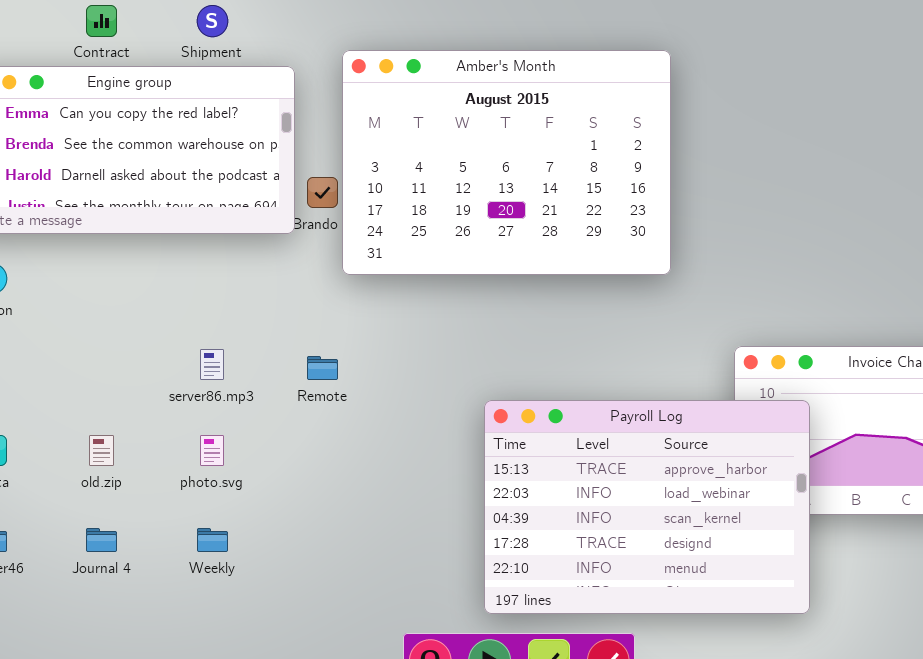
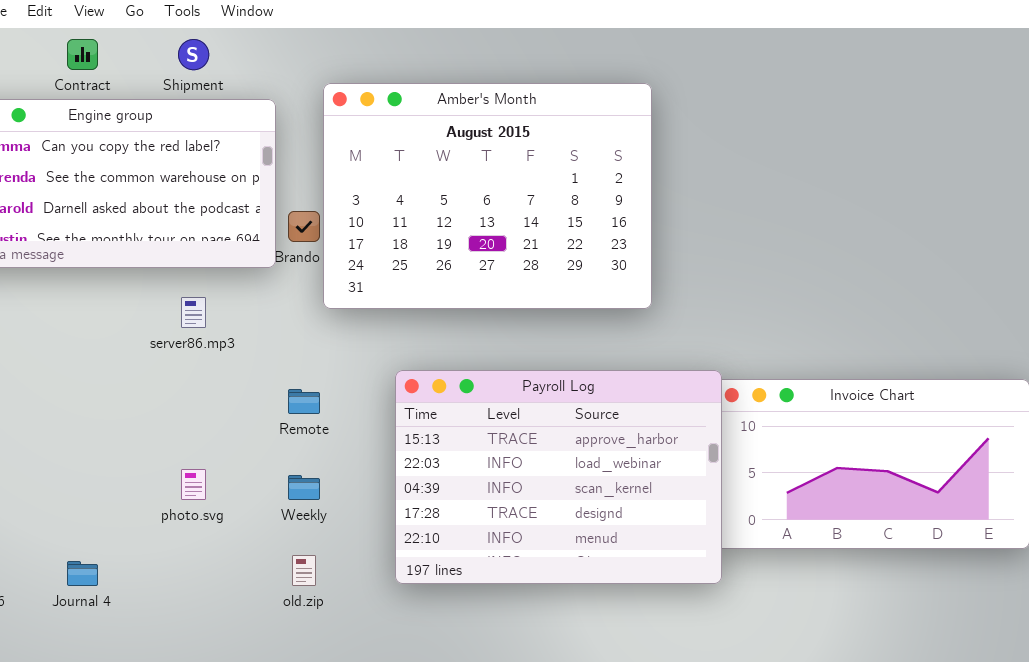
server86.mp3: [200,349,224,380] -> [181,297,206,328], moved
Payroll Log: [484,400,810,614] -> [395,370,722,584], moved
old.zip: [89,435,114,466] -> [292,555,316,586], moved
Weekly: [197,528,228,552] -> [288,475,320,500], moved

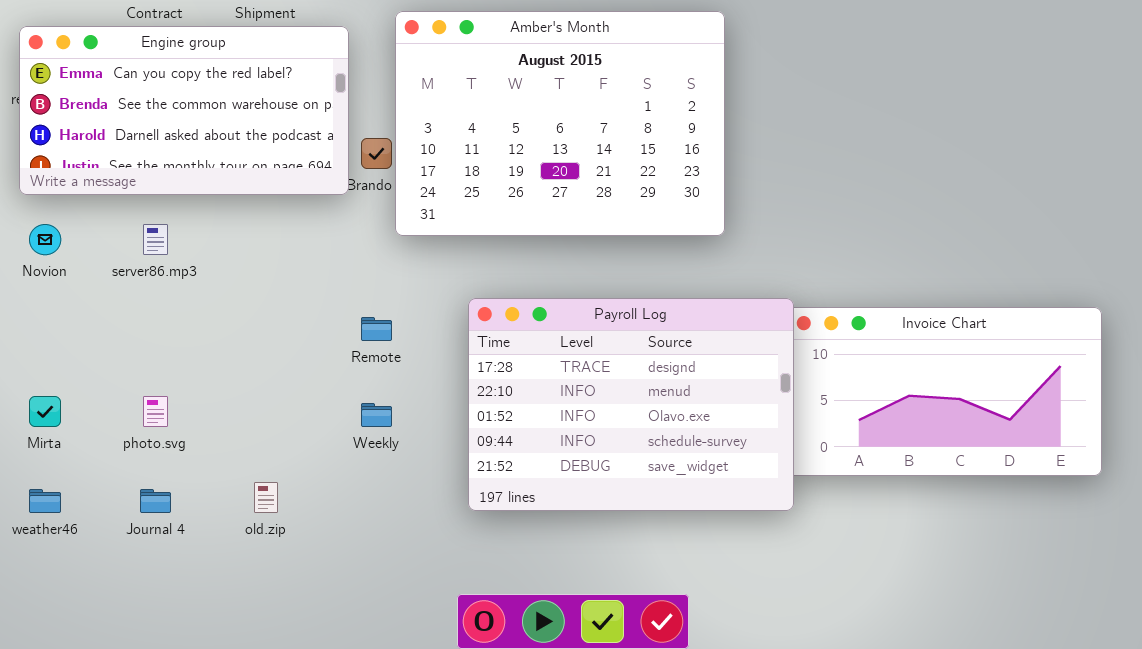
server86.mp3: [181,297,206,328] -> [143,224,168,255], moved
Payroll Log: [395,370,722,584] -> [468,298,794,511], scrolled down 3 rows
photo.svg: [181,469,206,500] -> [143,396,168,427], moved
old.zip: [292,555,316,586] -> [254,482,278,513], moved

